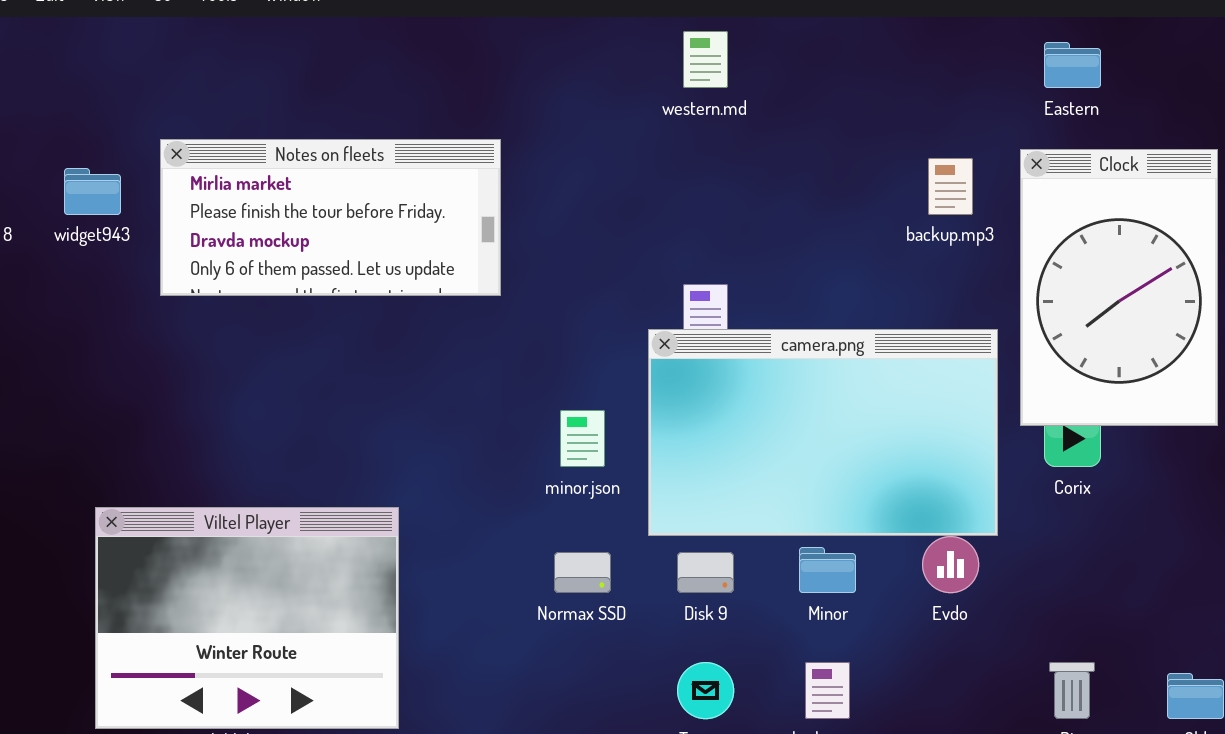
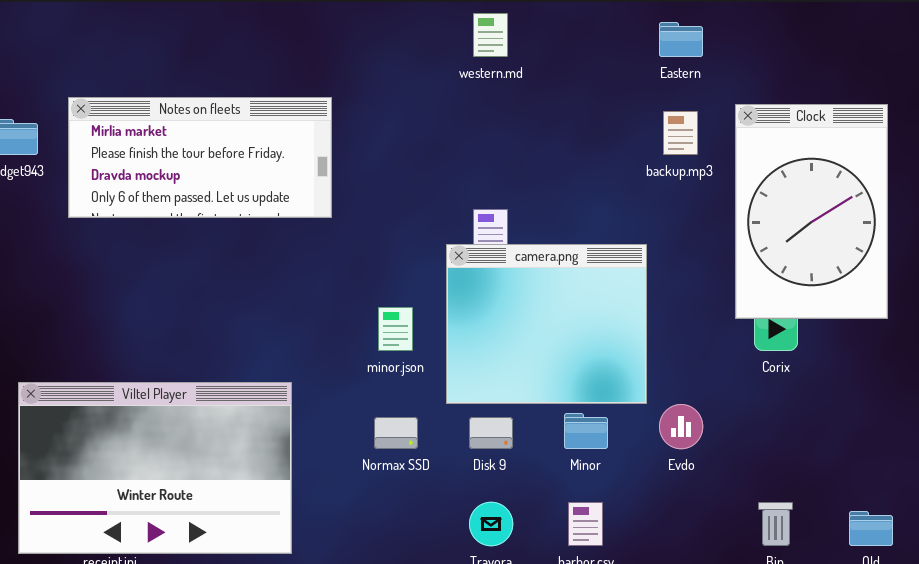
Eastern: [1044,42,1101,88] -> [659,22,703,57], moved
camera.png: [648,329,998,536] -> [446,244,647,404], resized
Viltel Player: [95,507,399,729] -> [18,382,292,554], resized

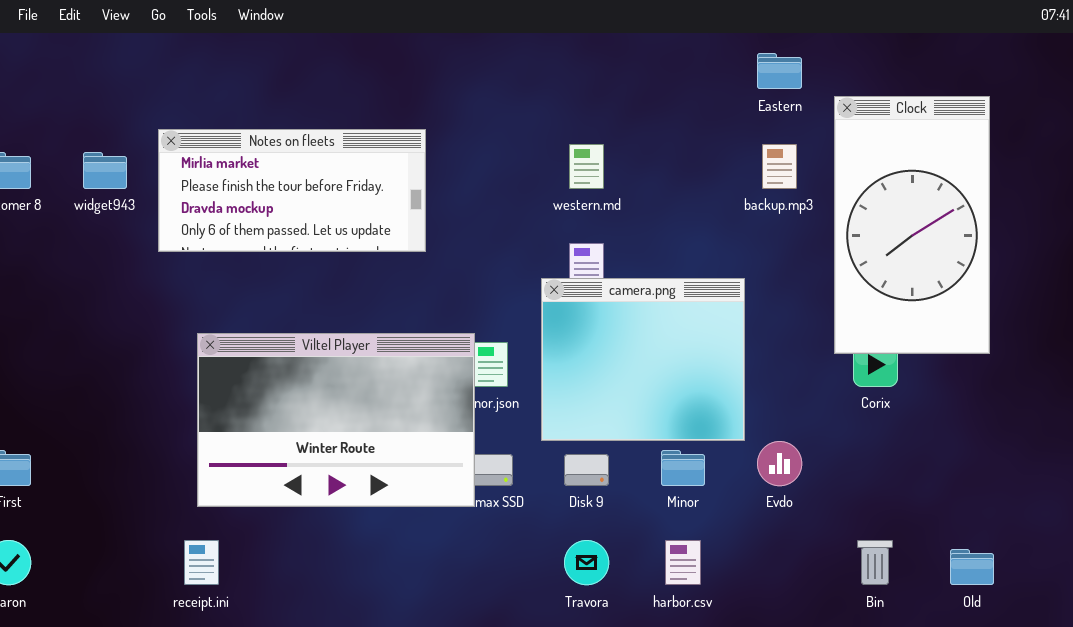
western.md: [473,13,508,57] -> [569,144,604,189], moved
Clock: [735,104,888,319] -> [834,96,990,354], resized
Viltel Player: [18,382,292,554] -> [197,333,475,507], moved

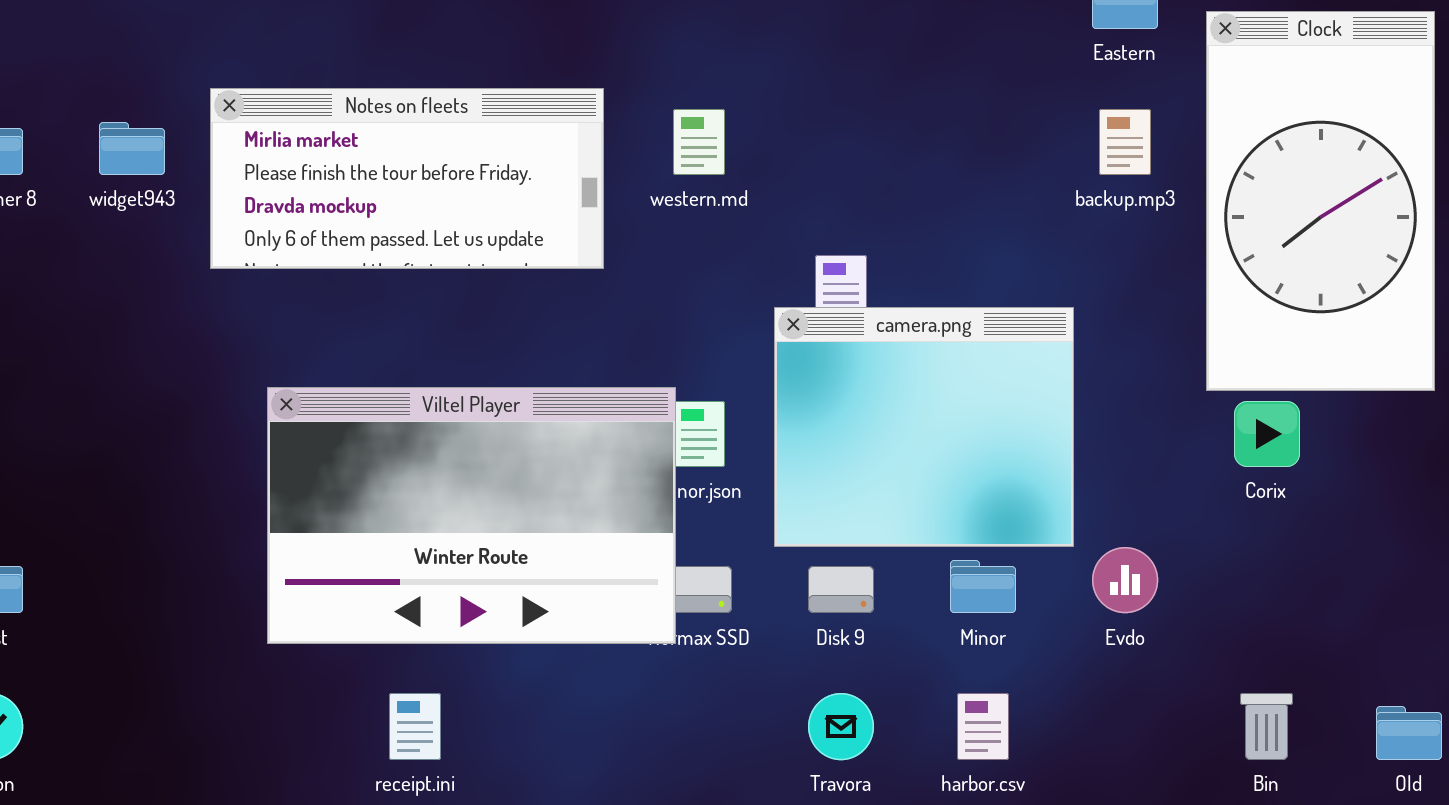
Clock: [834,96,990,354] -> [1206,11,1435,391], moved
western.md: [569,144,604,189] -> [673,109,725,175], moved
receipt.ini: [184,540,219,585] -> [389,693,441,760], moved

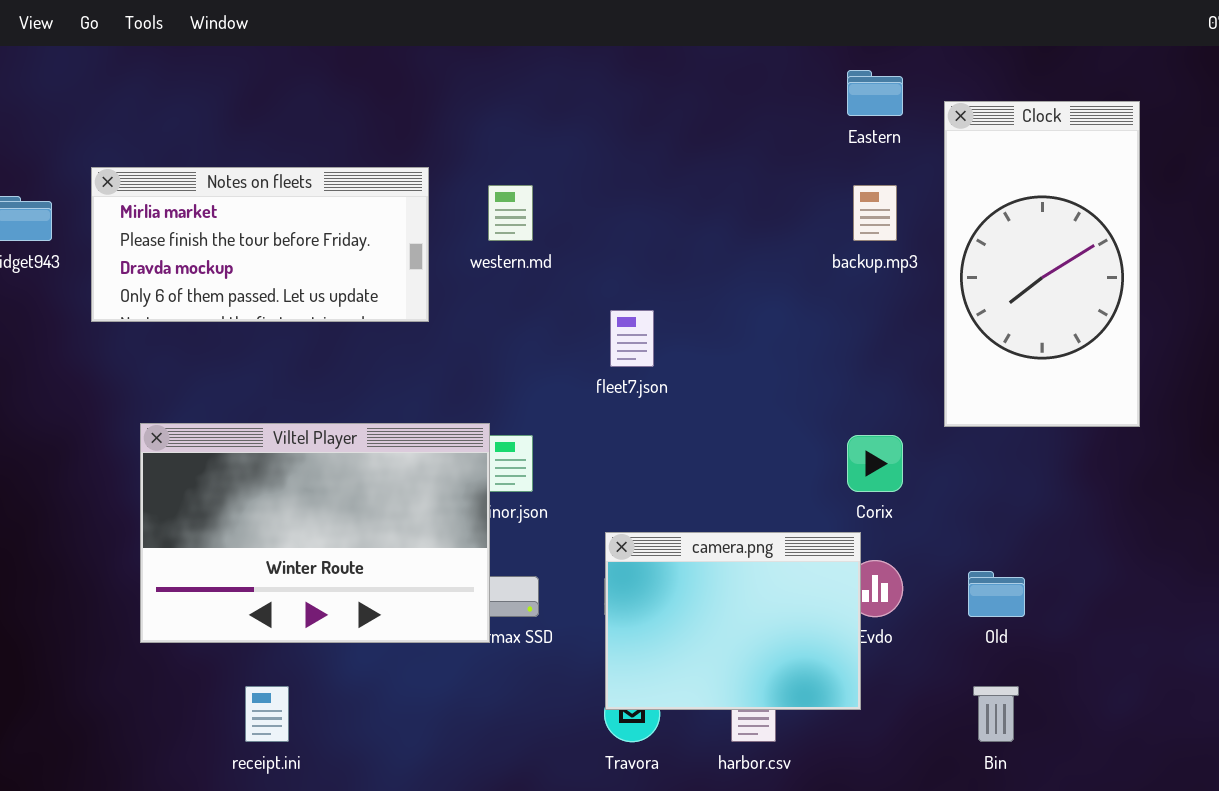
camera.png: [774,307,1074,547] -> [605,532,861,710], moved, resized
Corix: [1234,401,1300,467] -> [847,435,903,492], moved
Old: [1376,706,1442,760] -> [968,571,1025,617], moved

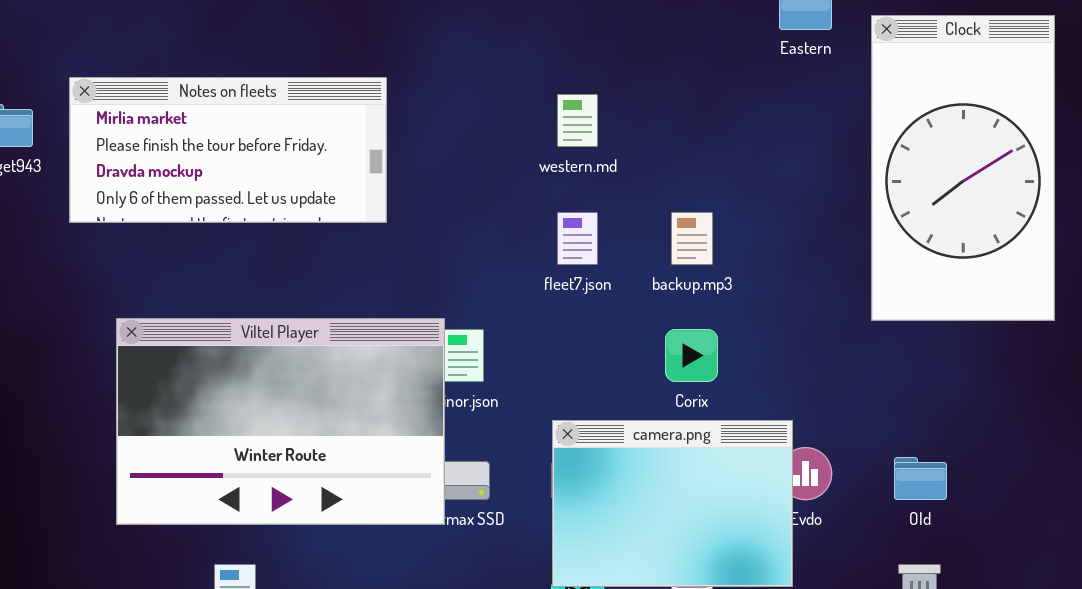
western.md: [488,185,533,241] -> [557,94,598,147], moved
backup.mp3: [853,185,897,241] -> [671,212,713,265], moved
Corix: [847,435,903,492] -> [665,329,718,382], moved

